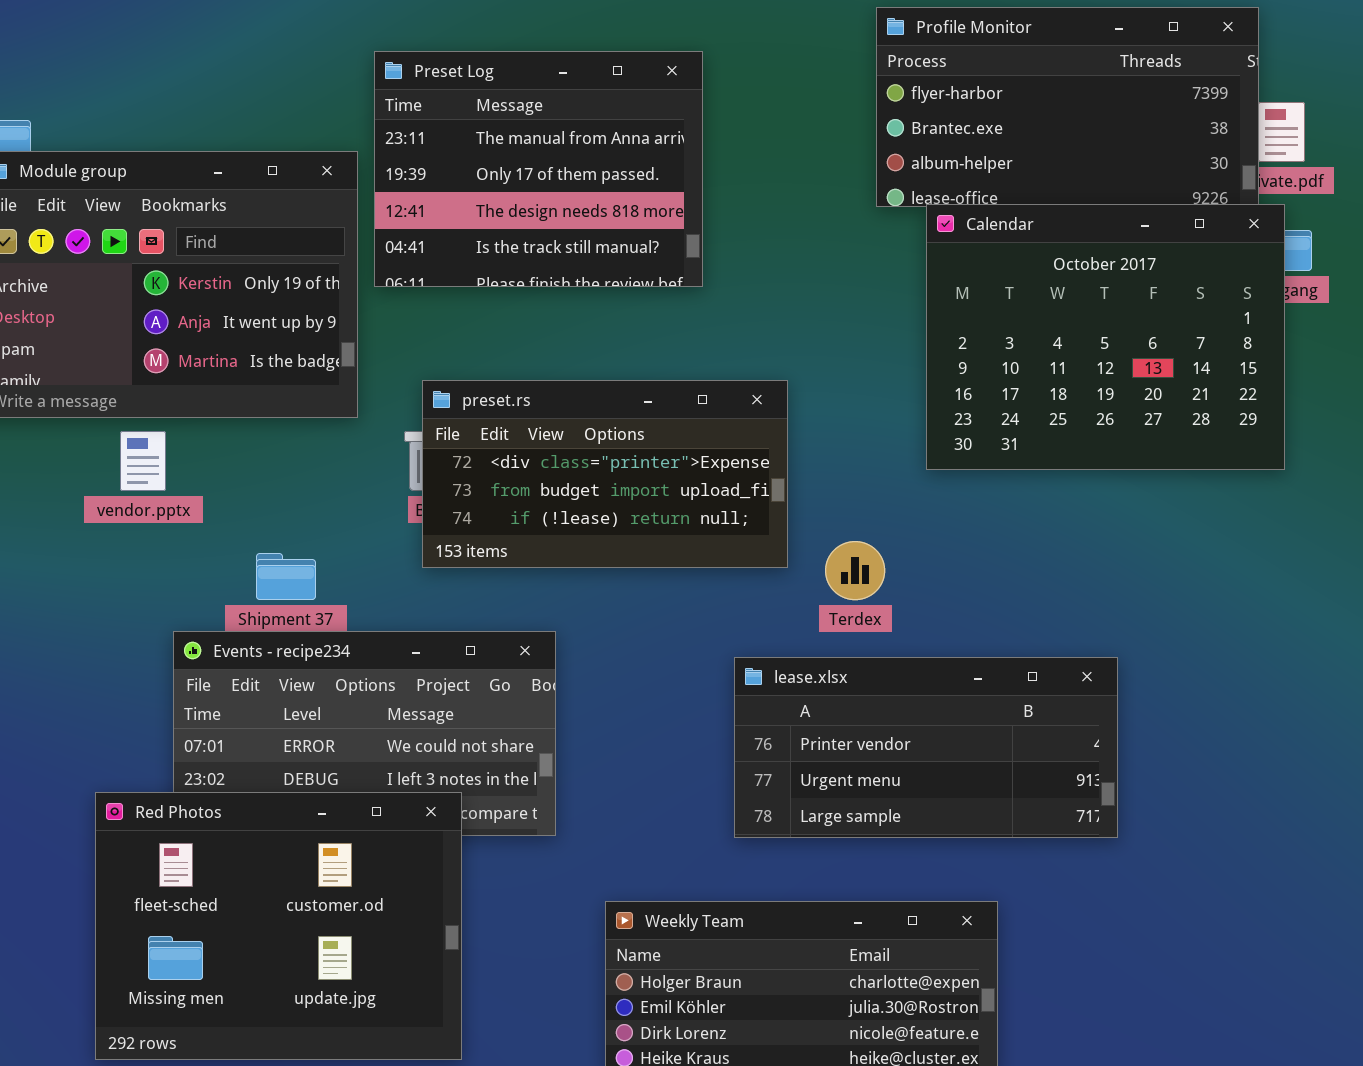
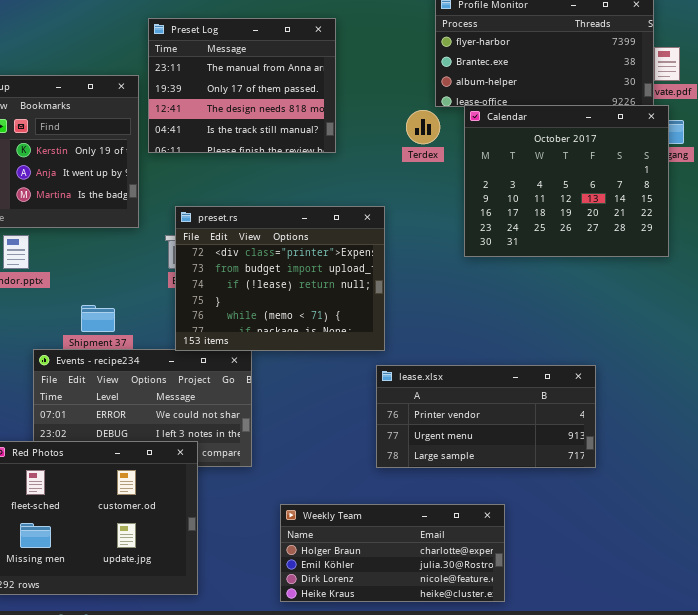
preset.rs: [422,380,788,568] -> [175,206,385,351], resized
Terdex: [825,541,885,600] -> [406,110,440,144], moved
lease.xlsx: [734,657,1118,838] -> [376,365,596,468], moved

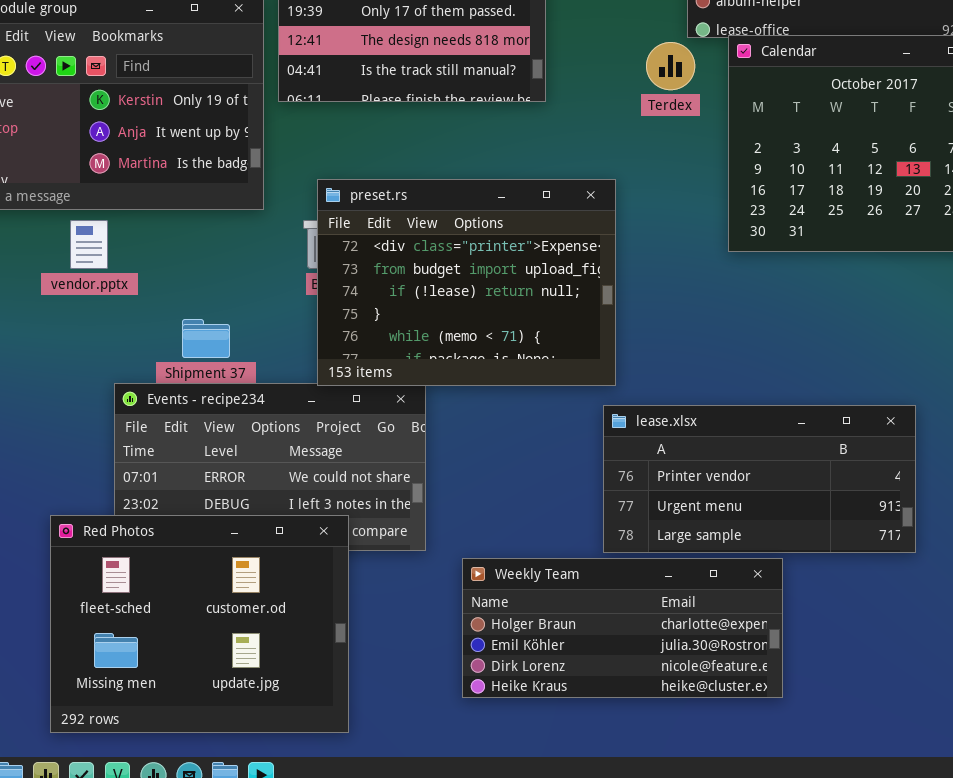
Weekly Team: [280,504,505,602] -> [462,558,783,698], moved

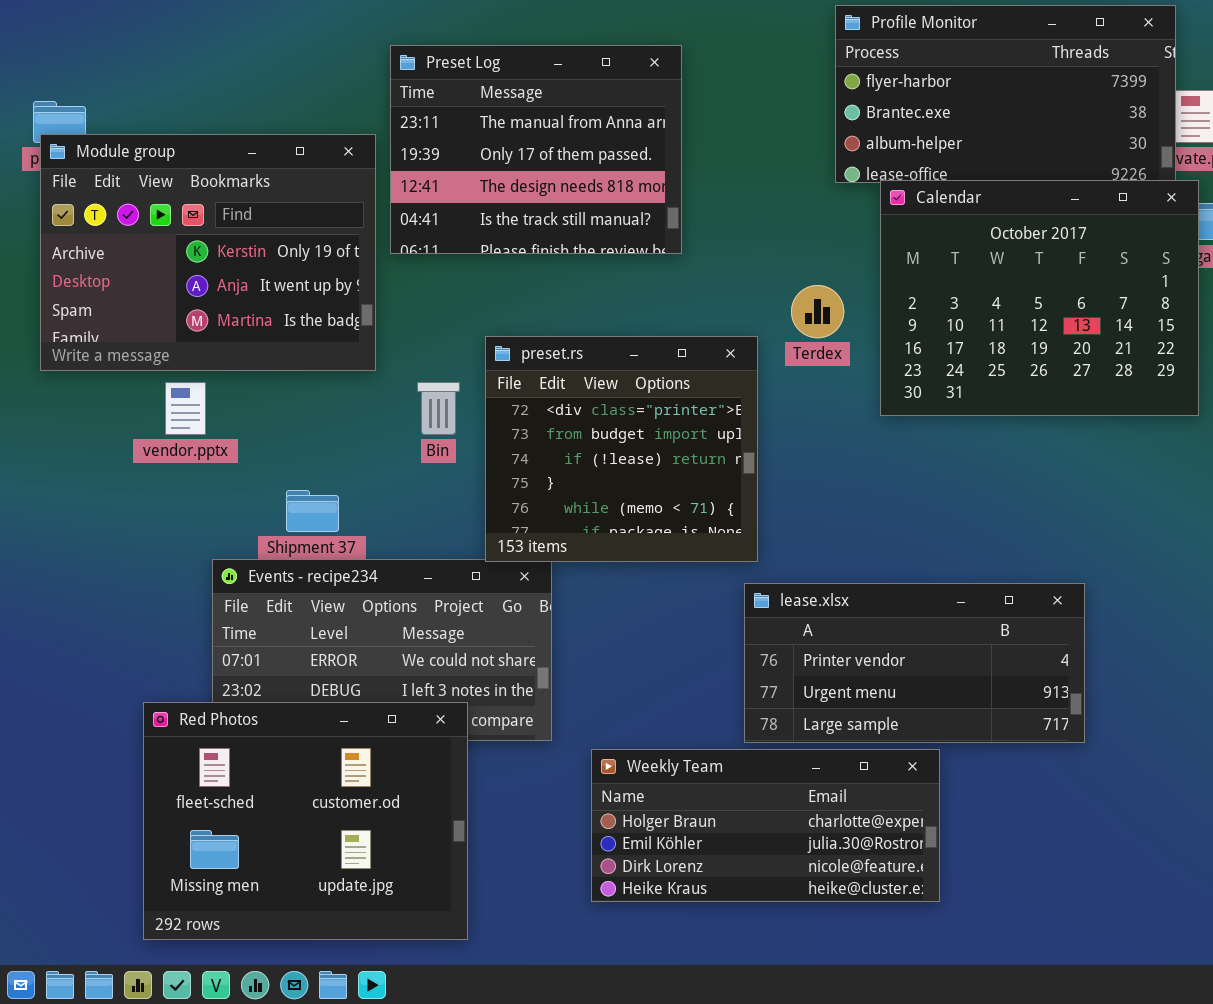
Terdex: [646,42,695,90] -> [791,285,844,338], moved
preset.rs: [317,179,616,386] -> [485,336,758,562], resized

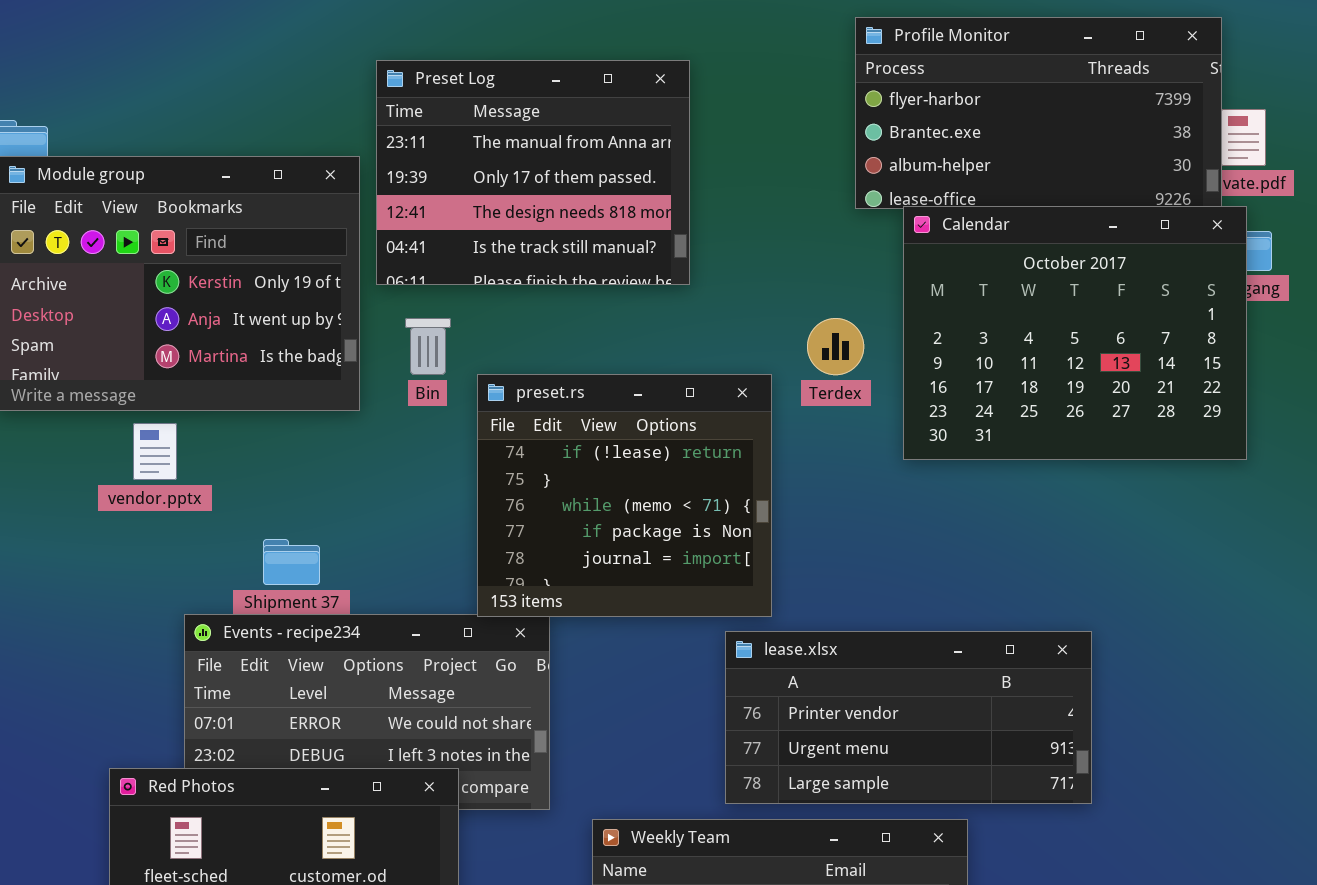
preset.rs: [485,336,758,562] -> [477,374,772,617], scrolled down 2 rows
Bin: [417,382,460,435] -> [405,318,451,375], moved
lease.xlsx: [744,583,1085,743] -> [725,631,1092,804], moved

